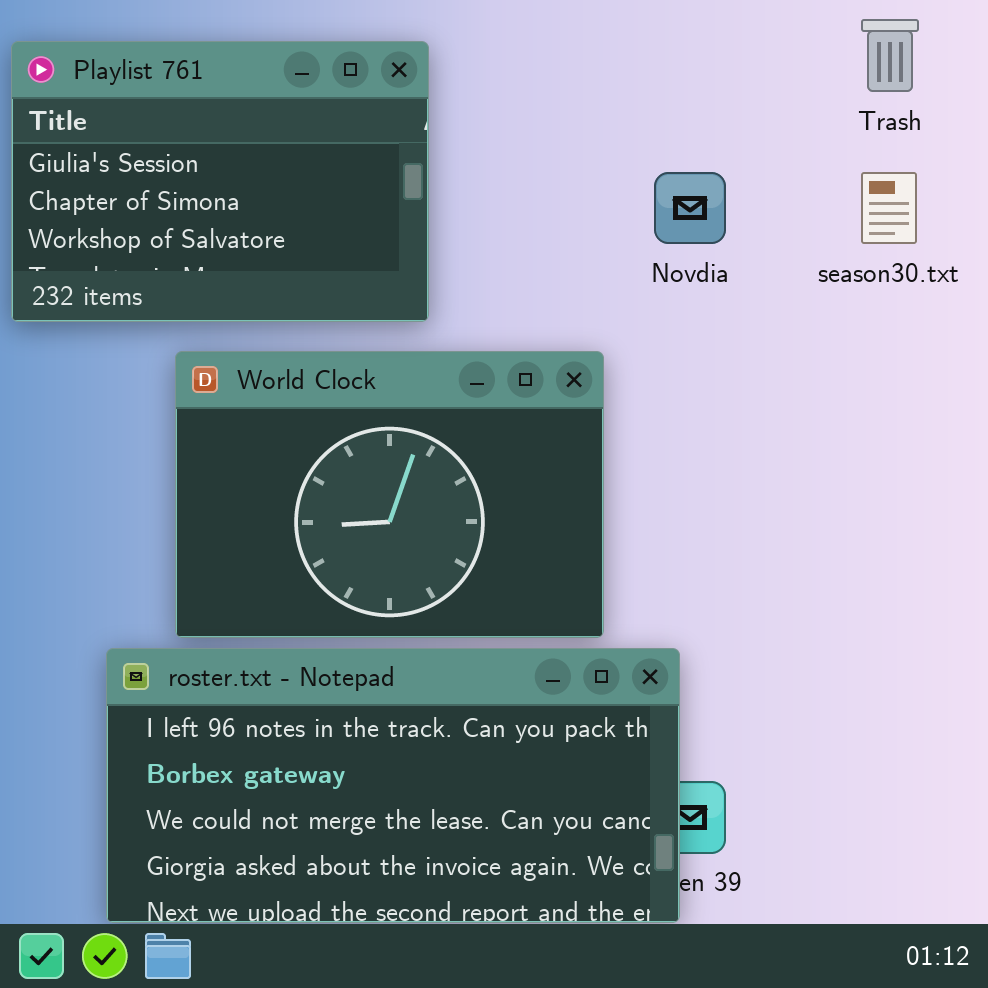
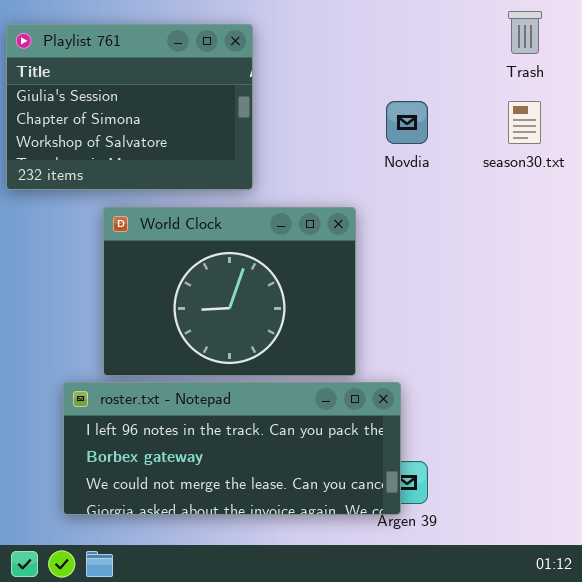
roster.txt - Notepad: [106,648,680,923] -> [63,382,401,515], resized

